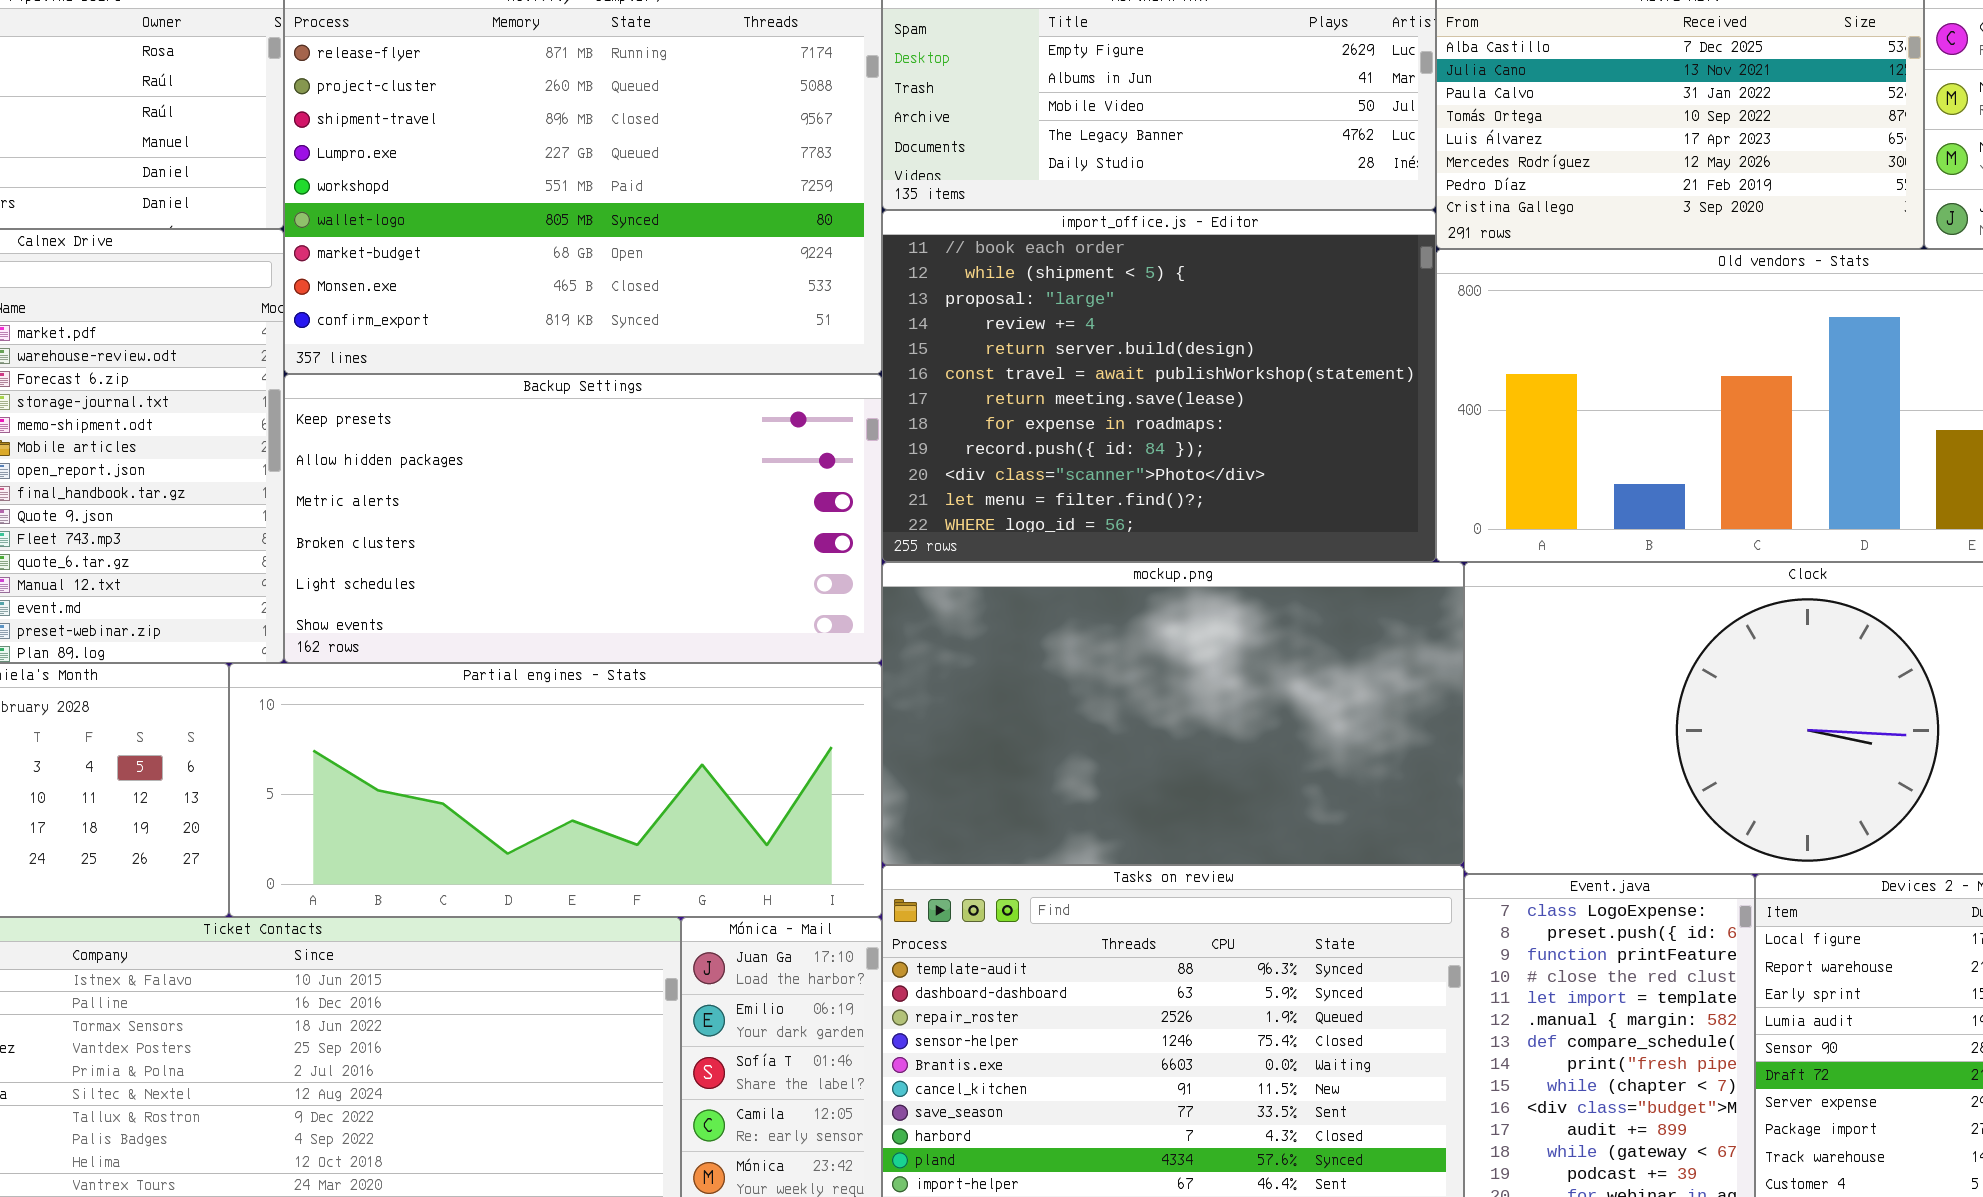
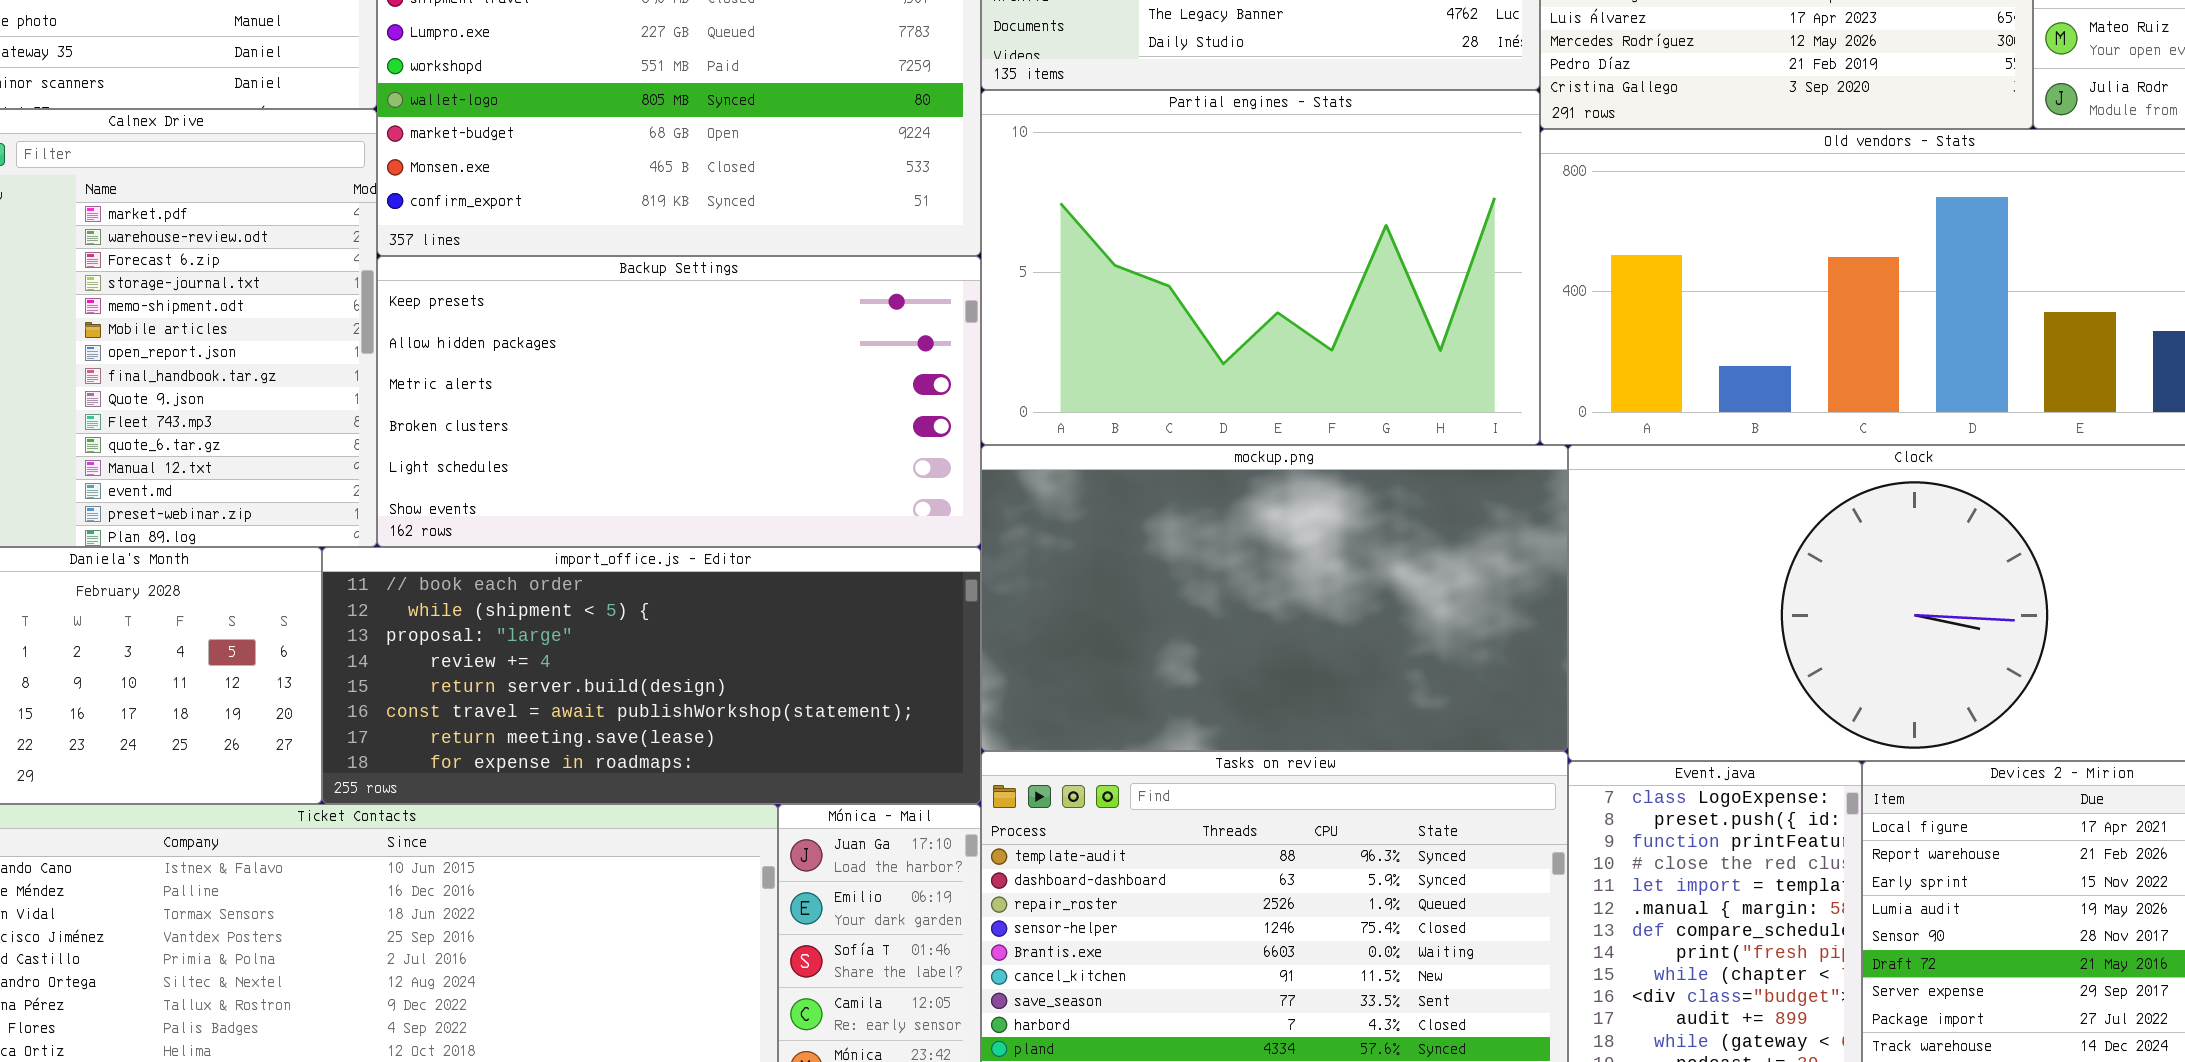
import_office.js - Editor: [882,210,1436,562] -> [322,547,981,804], moved, resized
Partial engines - Stats: [229,663,882,917] -> [981,90,1540,445], moved, resized

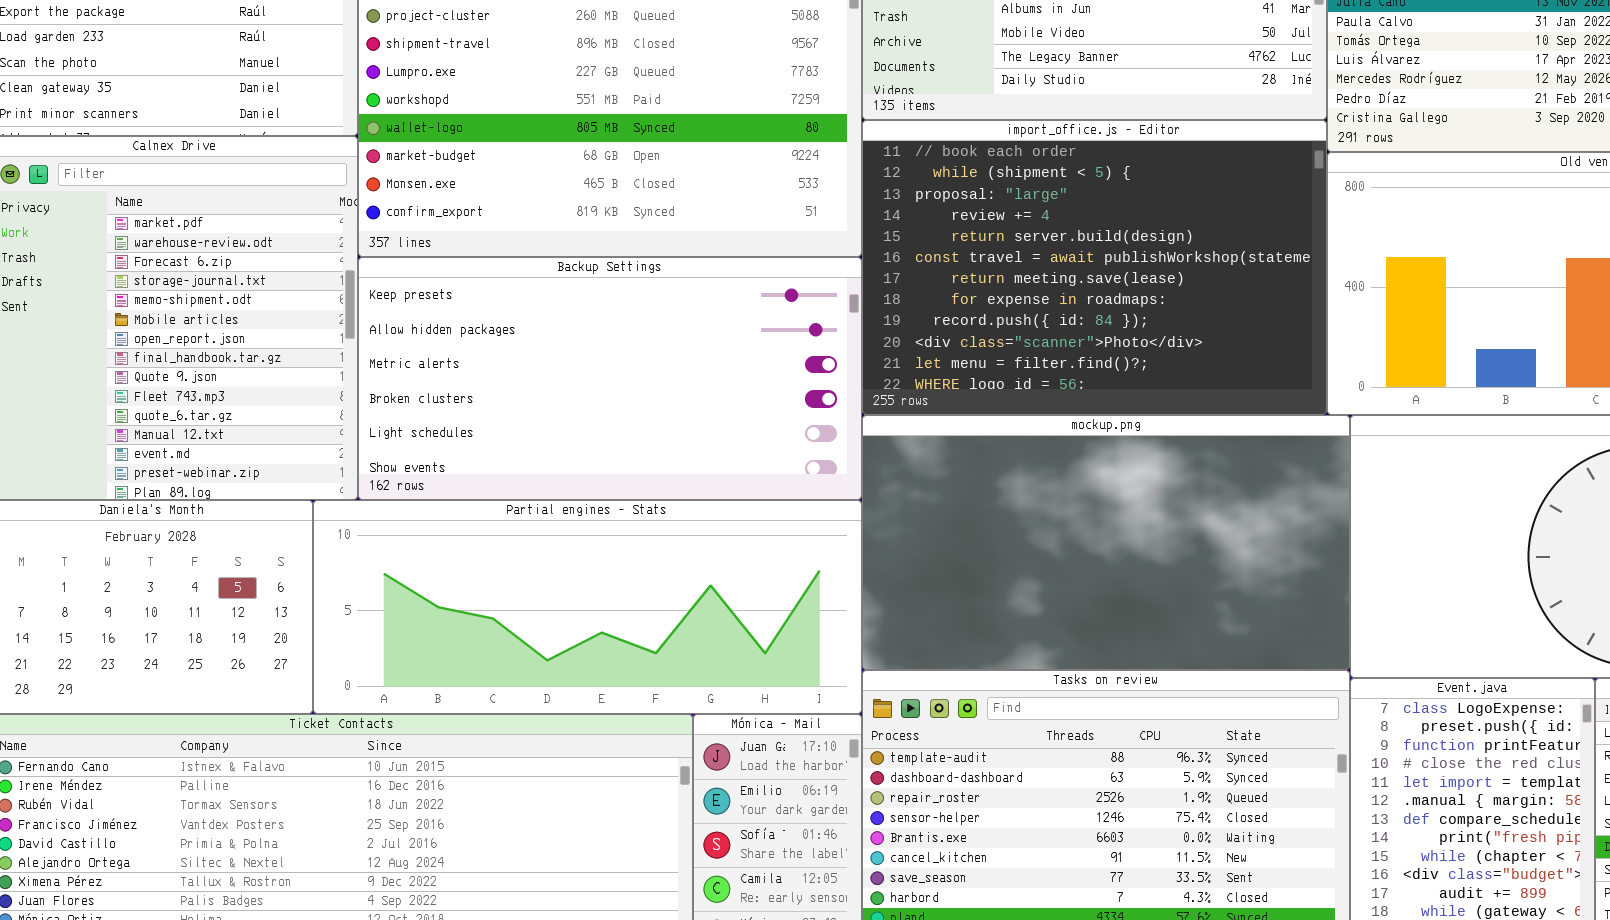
Partial engines - Stats: [981,90,1540,445] -> [313,500,862,714], moved, resized
import_office.js - Editor: [322,547,981,804] -> [862,120,1327,415], moved, resized

